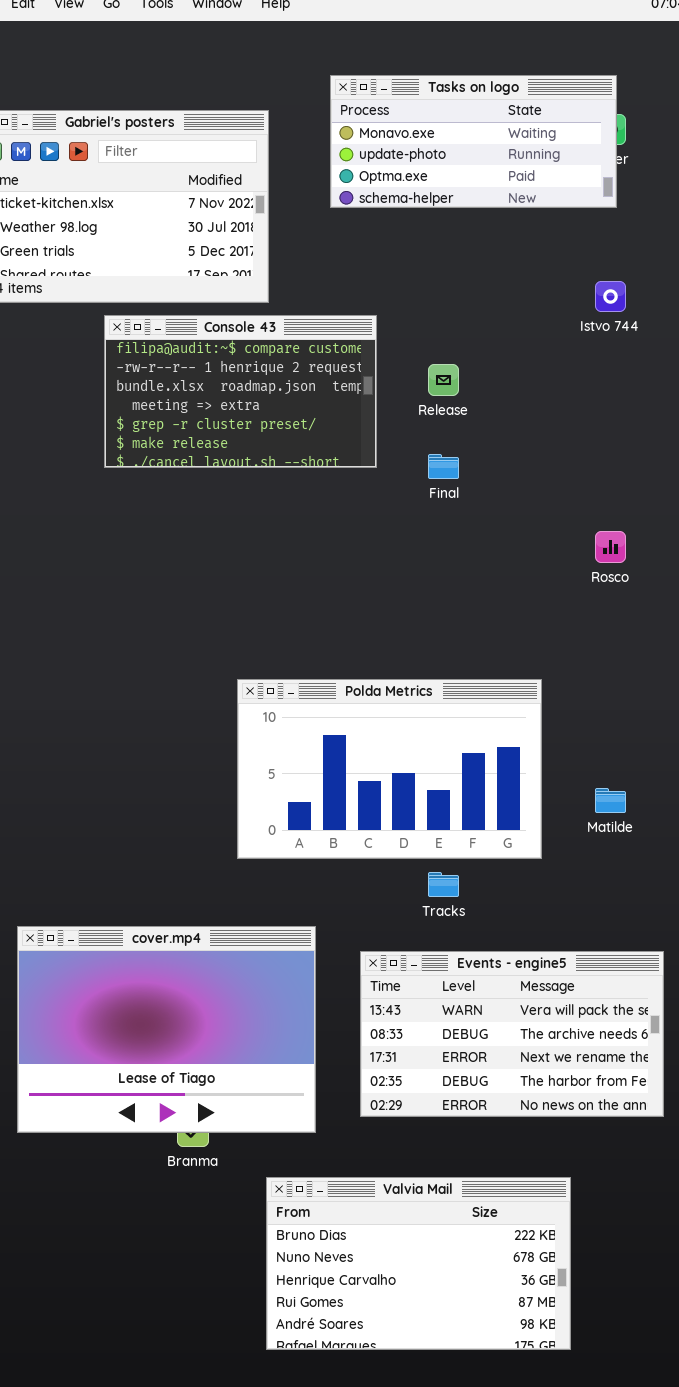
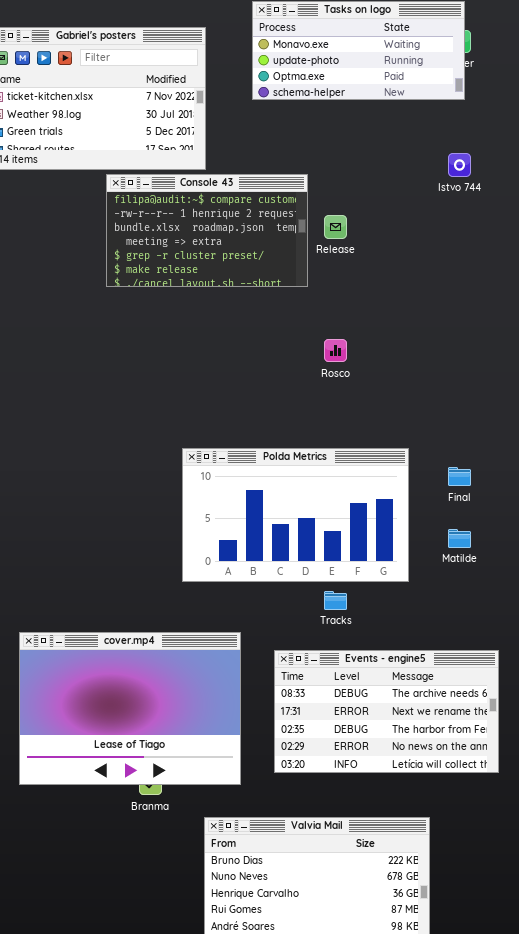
Console 43: [104,315,377,468] -> [106,174,308,287], moved
Final: [428,454,459,479] -> [448,467,471,486], moved
Rosco: [595,531,626,563] -> [324,339,347,362], moved
Events - engine5: [360,951,664,1117] -> [274,650,499,773], scrolled down 1 row

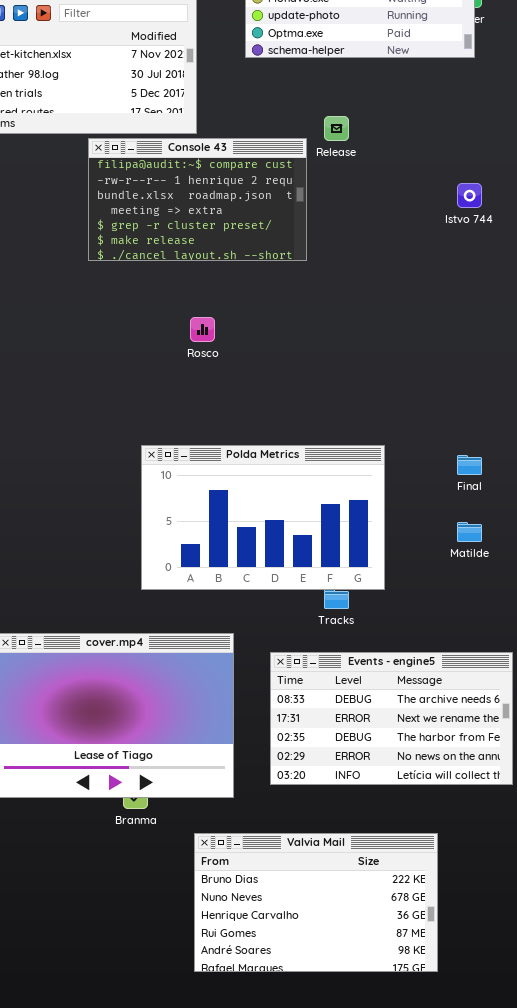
Istvo 744: [448,153,471,177] -> [457,183,482,208], moved
Release: [324,215,347,239] -> [324,116,349,141], moved
Rosco: [324,339,347,362] -> [190,317,215,342], moved
Polda Metrics: [182,448,409,582] -> [141,445,385,590], moved

